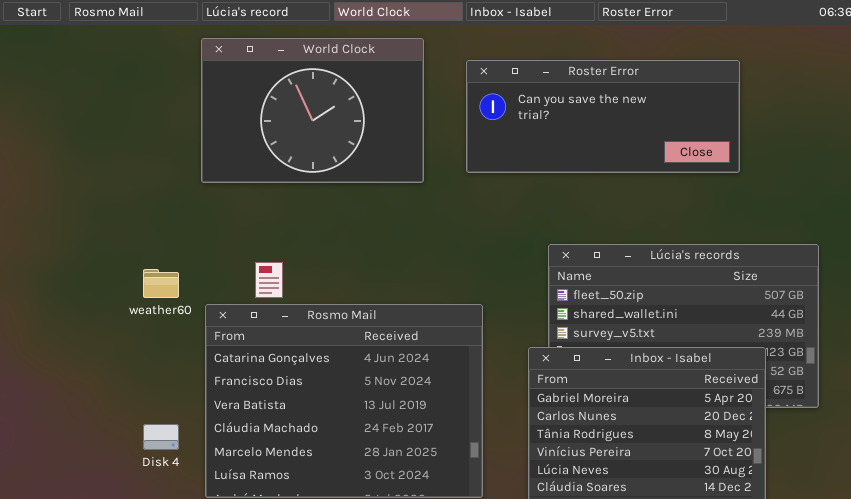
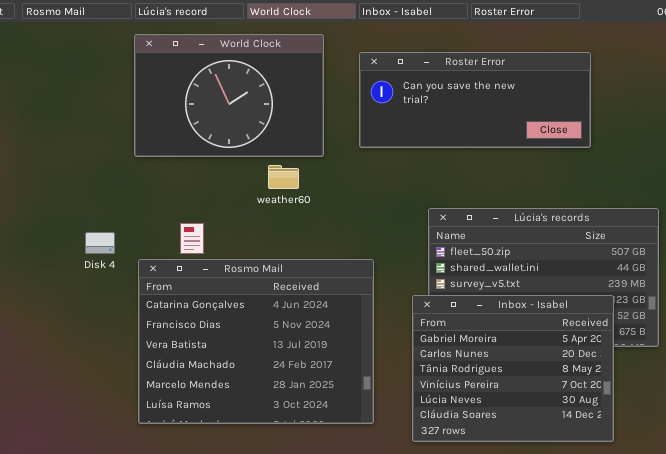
weather60: [143,269,179,298] -> [268,165,299,189], moved
Disk 4: [143,424,179,450] -> [85,232,115,254], moved

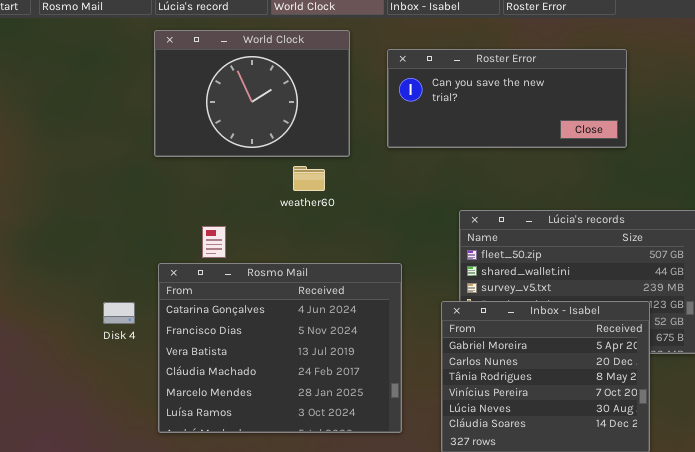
Disk 4: [85,232,115,254] -> [103,302,135,324], moved

